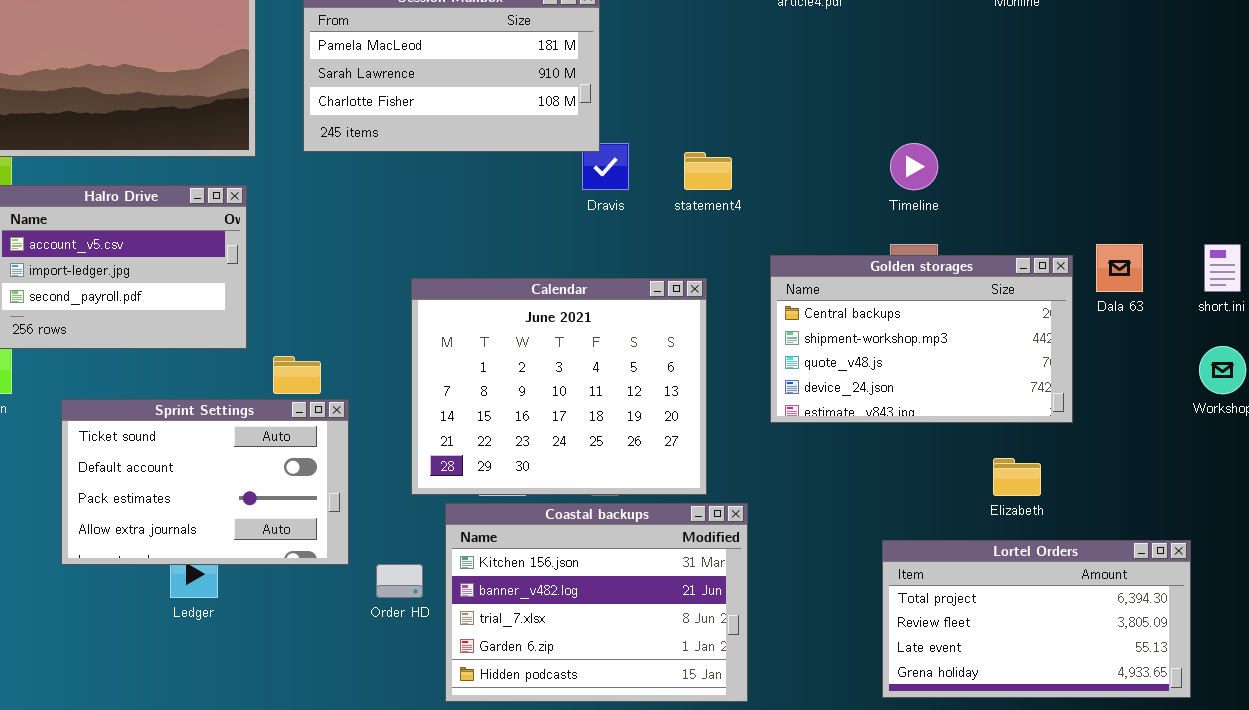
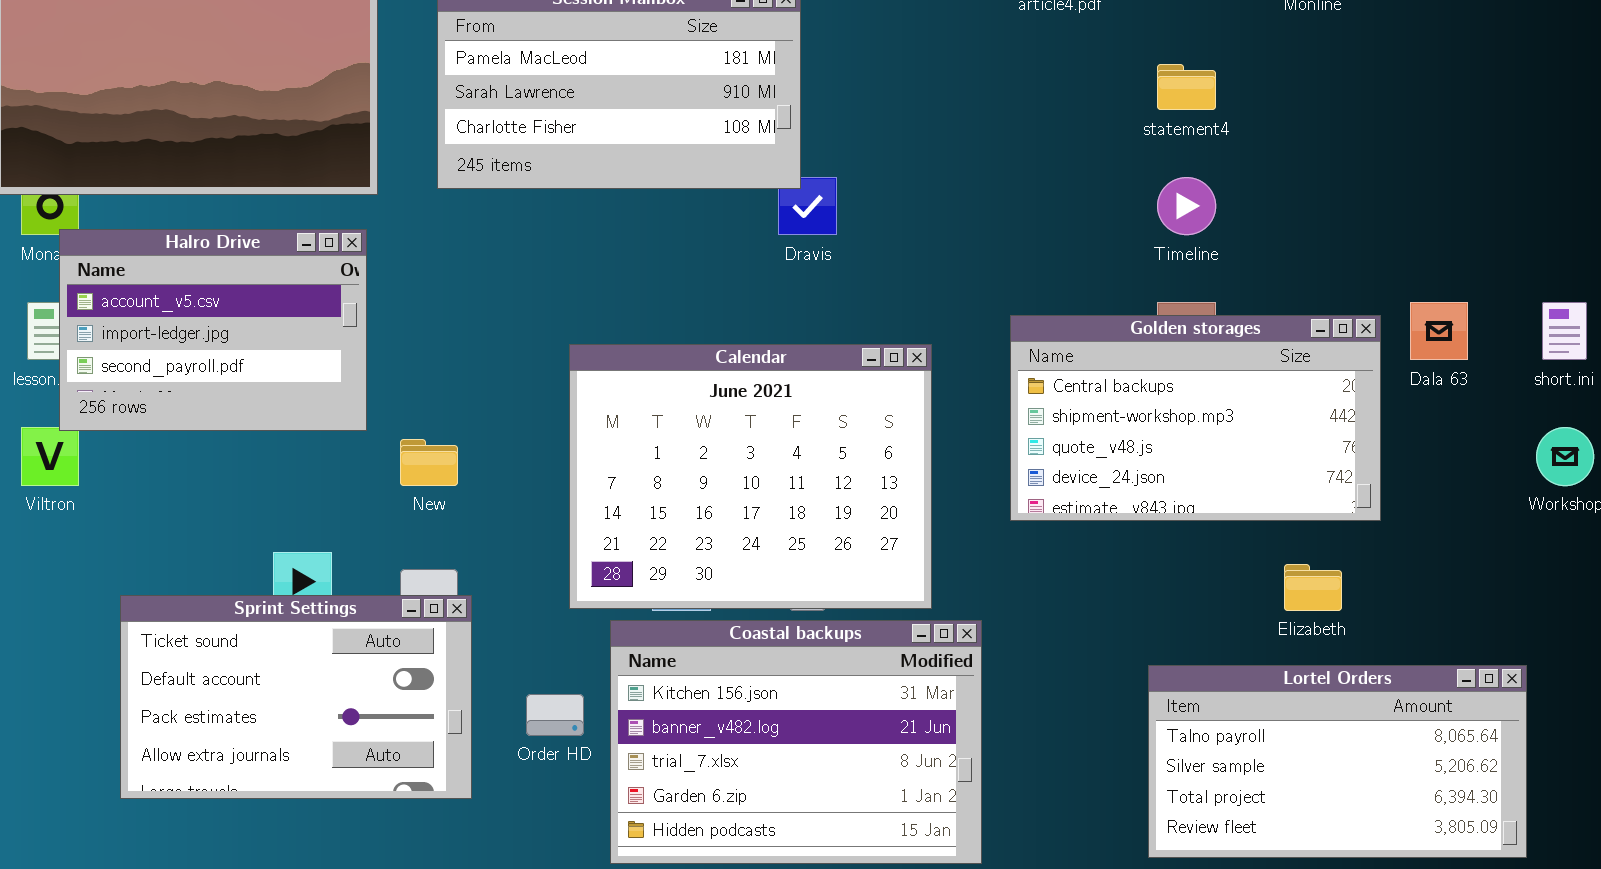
statement4: [684,152,732,190] -> [1157,64,1216,110], moved
Sprint Settings: [61,399,349,565] -> [120,595,472,799], moved
Lortel Orders: [882,540,1191,698] -> [1148,665,1527,858], scrolled up 2 rows

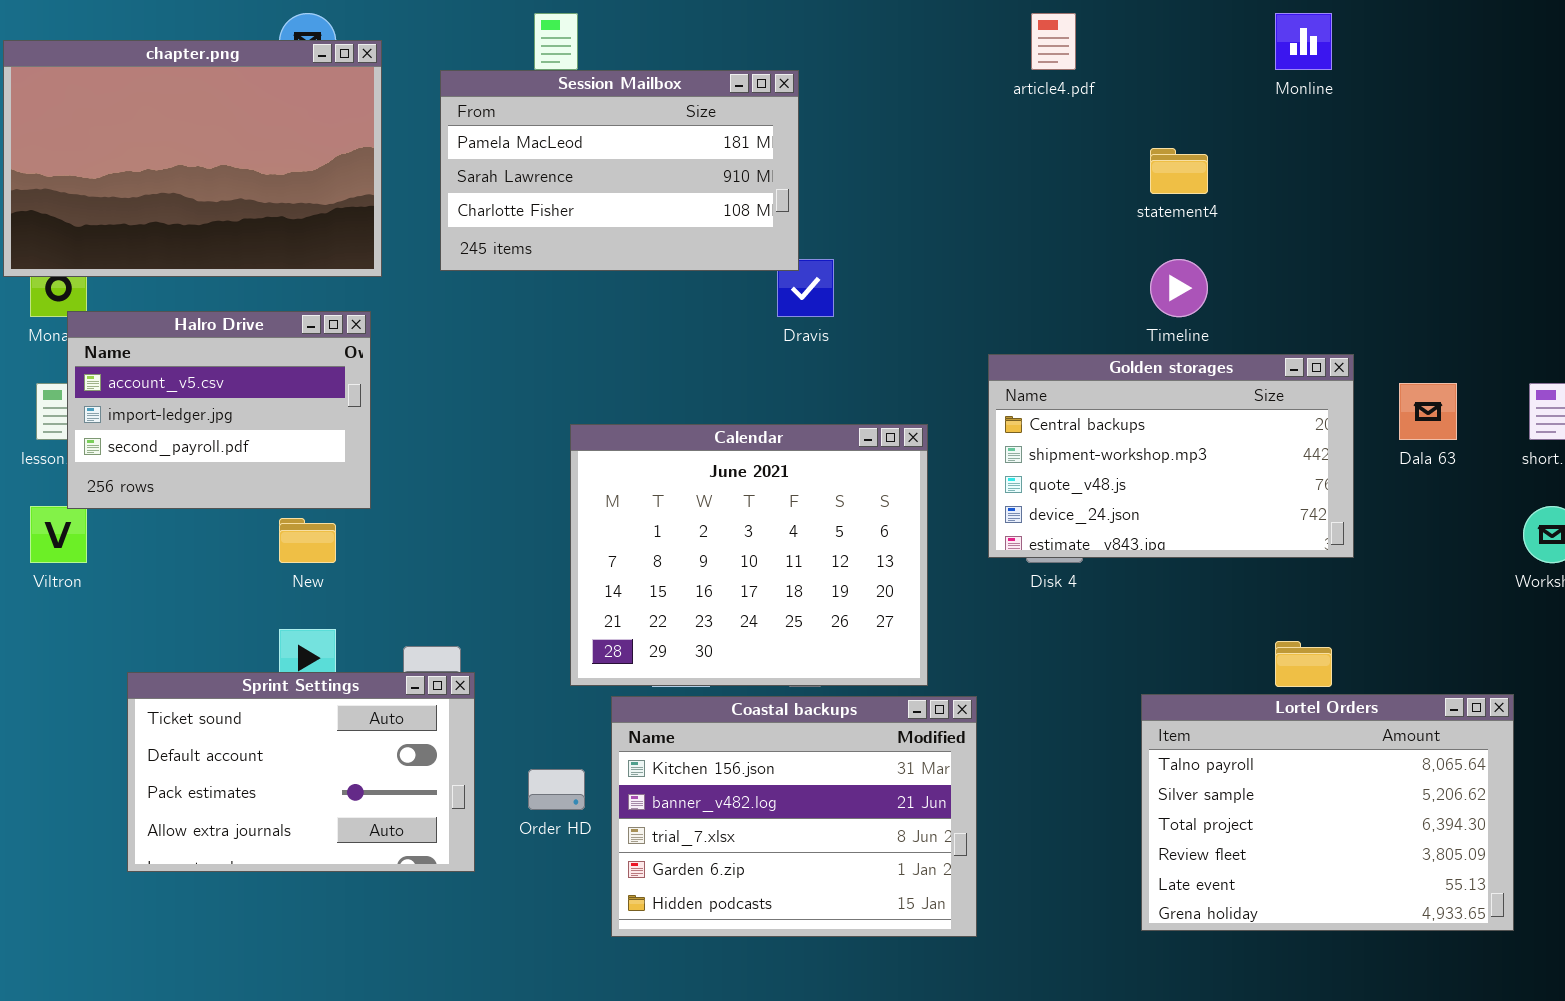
Golden storages: [1010,315,1381,521] -> [988,354,1354,558], moved
New: [400,439,458,486] -> [279,518,336,563], moved
Lortel Orders: [1148,665,1527,858] -> [1141,694,1514,931], resized

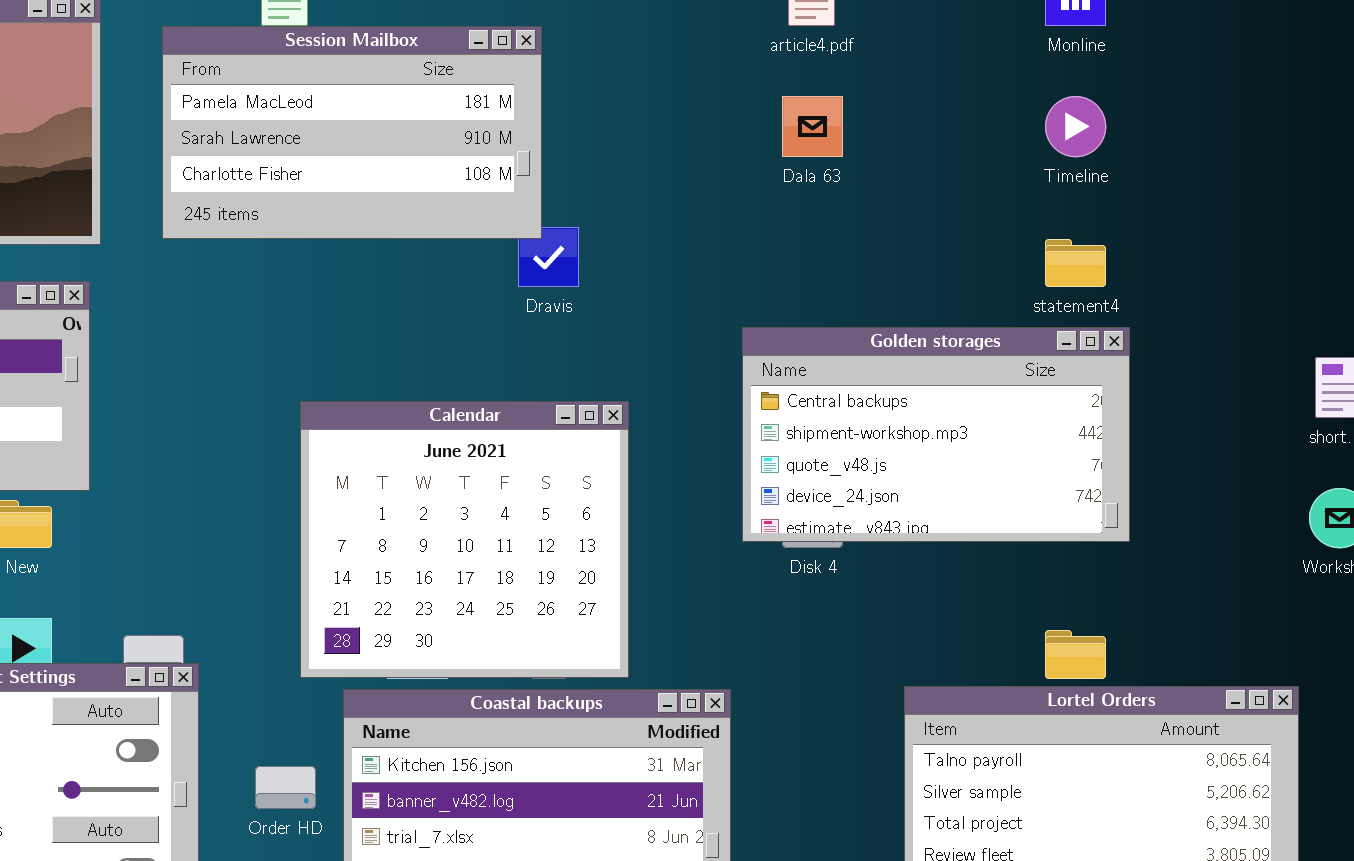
statement4: [1150,148,1208,194] -> [1045,239,1106,287], moved
Timeline: [1150,259,1208,317] -> [1045,96,1106,157], moved
Dala 63: [1399,383,1457,440] -> [782,96,843,157], moved
Calendar: [570,424,928,686] -> [300,401,629,678], resized

